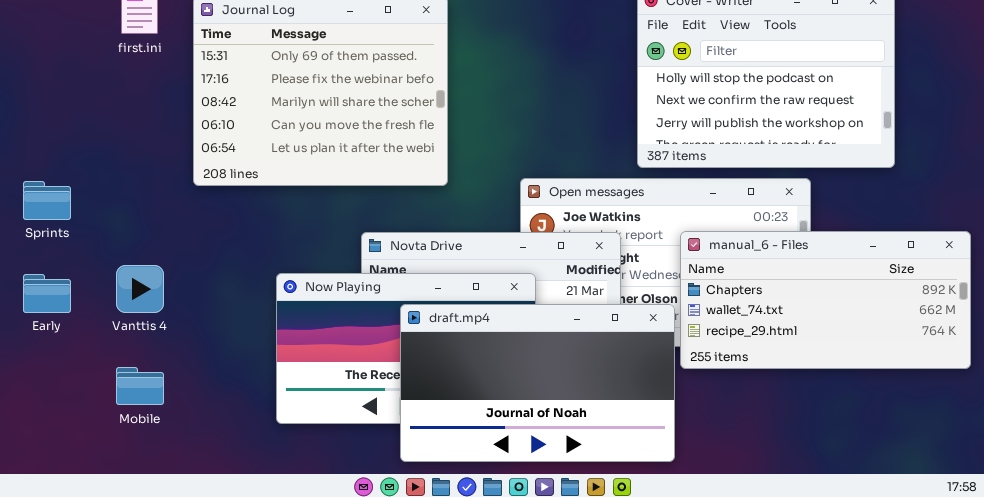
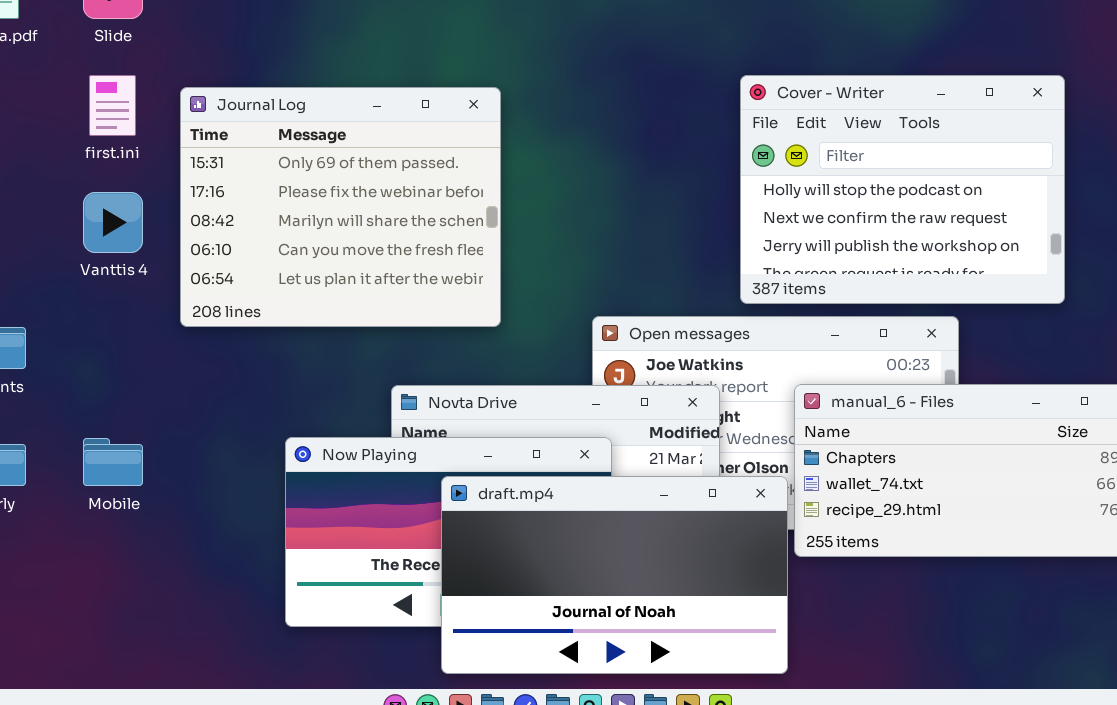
Vanttis 4: [116,265,164,313] -> [83,192,143,253], moved
Mobile: [116,367,164,405] -> [83,438,143,486], moved

